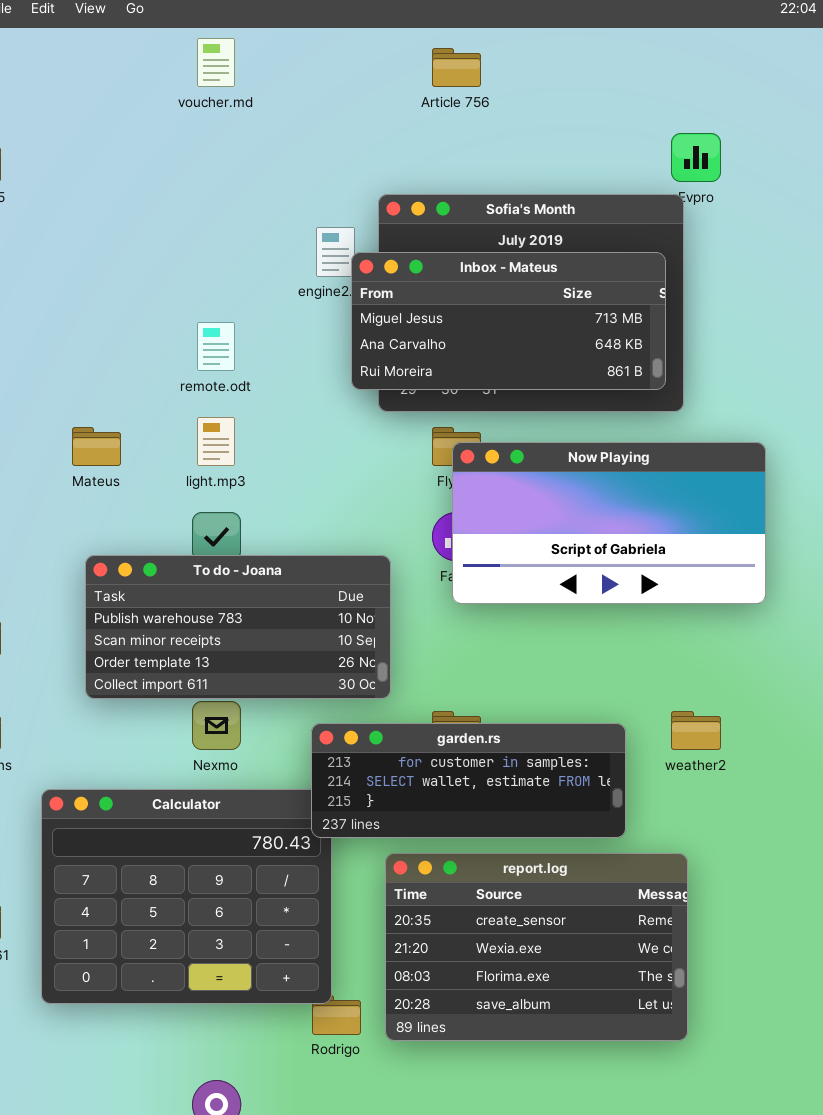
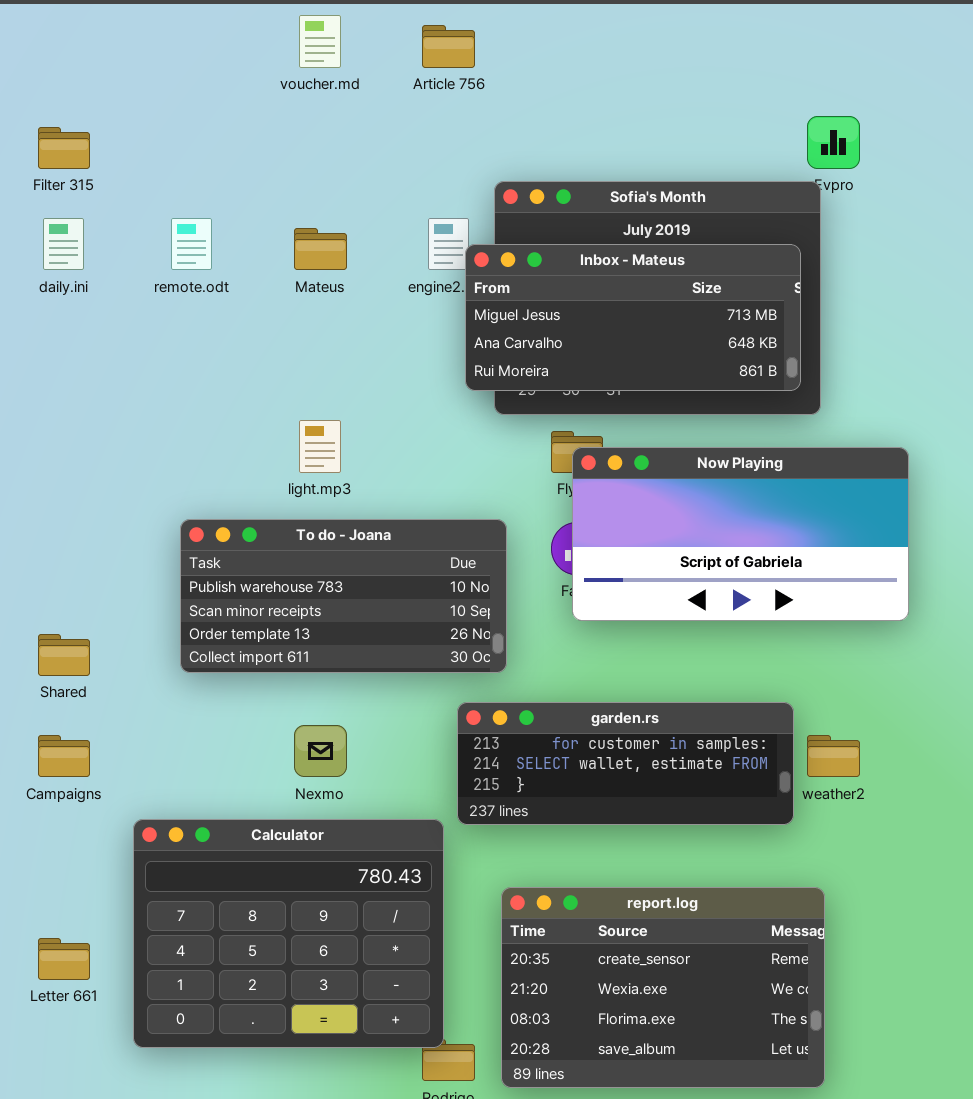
Article 756: [432,48,481,87] -> [422,25,475,68], moved
remote.odt: [197,322,235,371] -> [171,218,212,270], moved
Mateus: [72,427,121,466] -> [294,228,347,270], moved
To do - Joana: [85,555,391,699] -> [180,519,507,673], moved
garden.rs: [311,723,626,838] -> [457,702,794,825], moved

